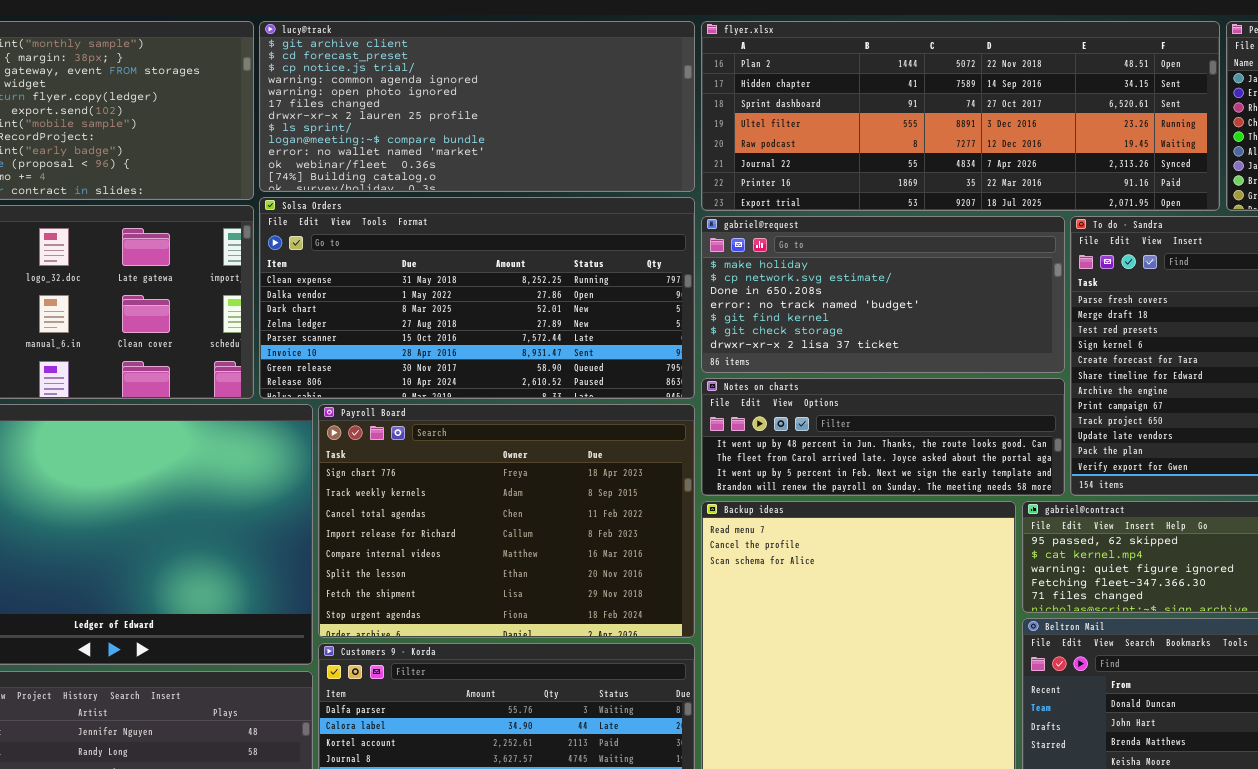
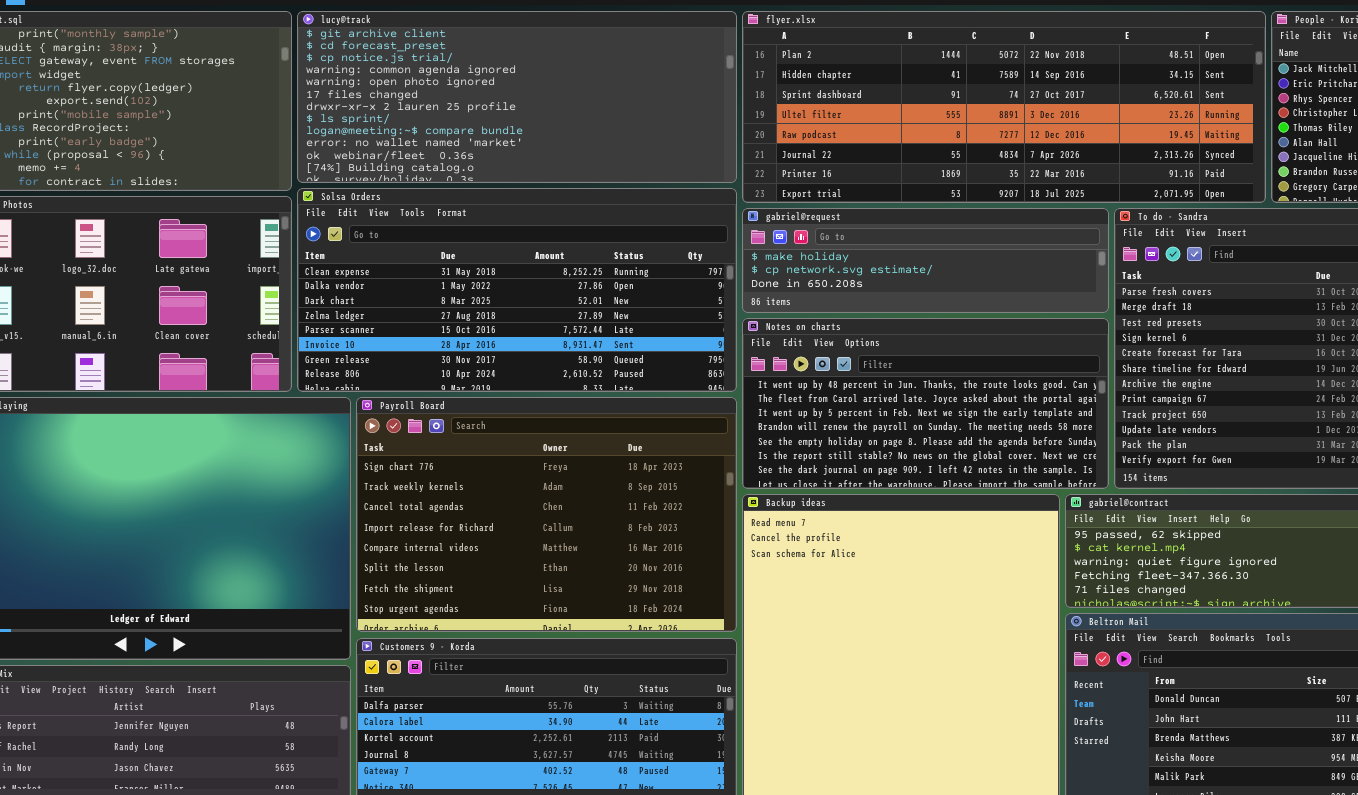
gabriel@request: [701,216,1065,373] -> [742,208,1109,313], resized
Notes on charts: [701,378,1065,496] -> [742,318,1109,489], resized

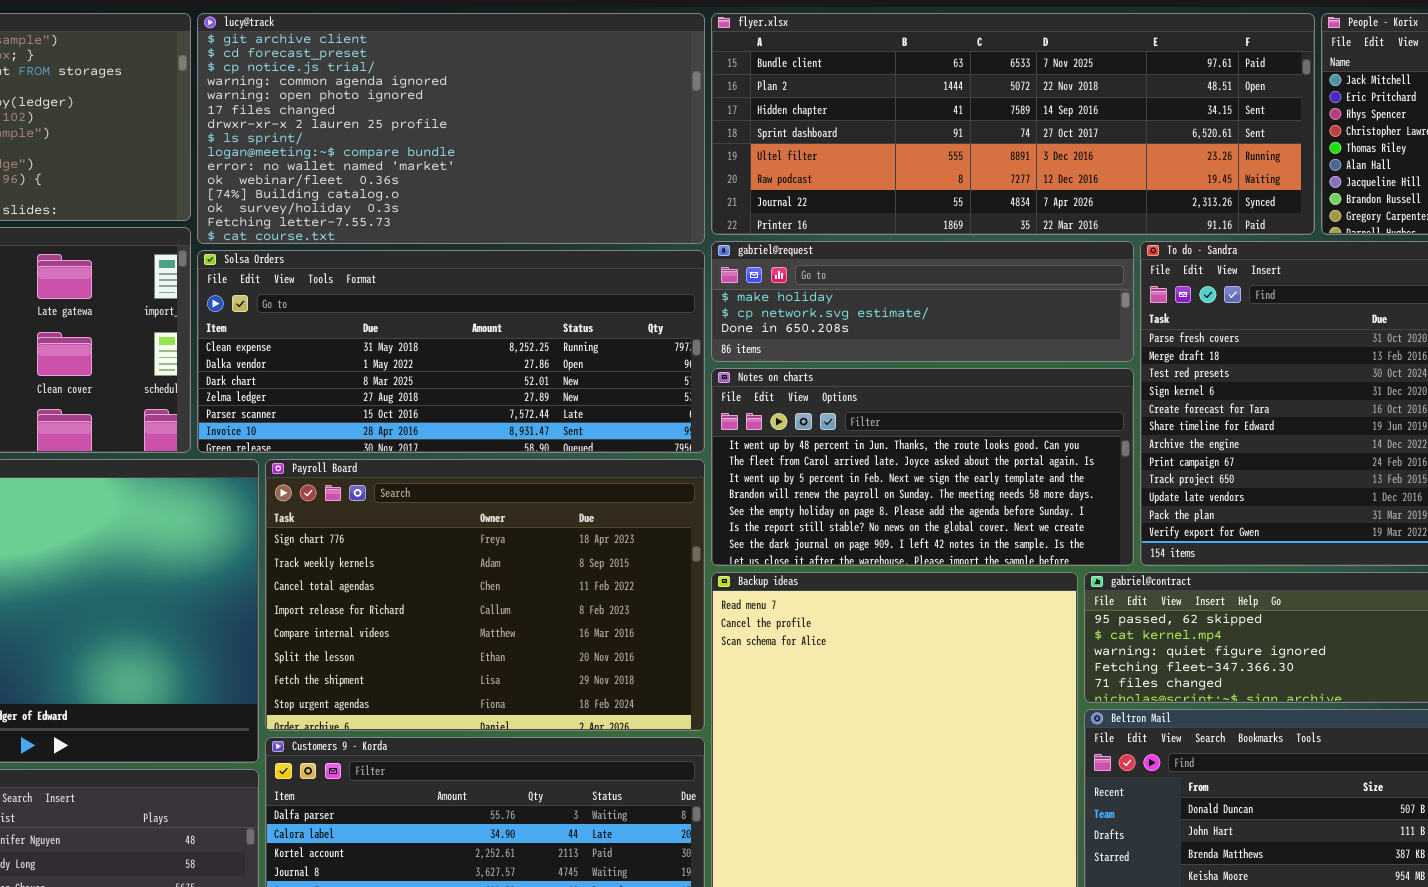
lucy@track: [297,11,737,183] -> [197,13,705,244], resized
flyer.xlsx: [742,11,1266,203] -> [711,13,1315,235], scrolled up 1 row
Solsa Orders: [297,188,737,392] -> [197,250,705,453], resized

